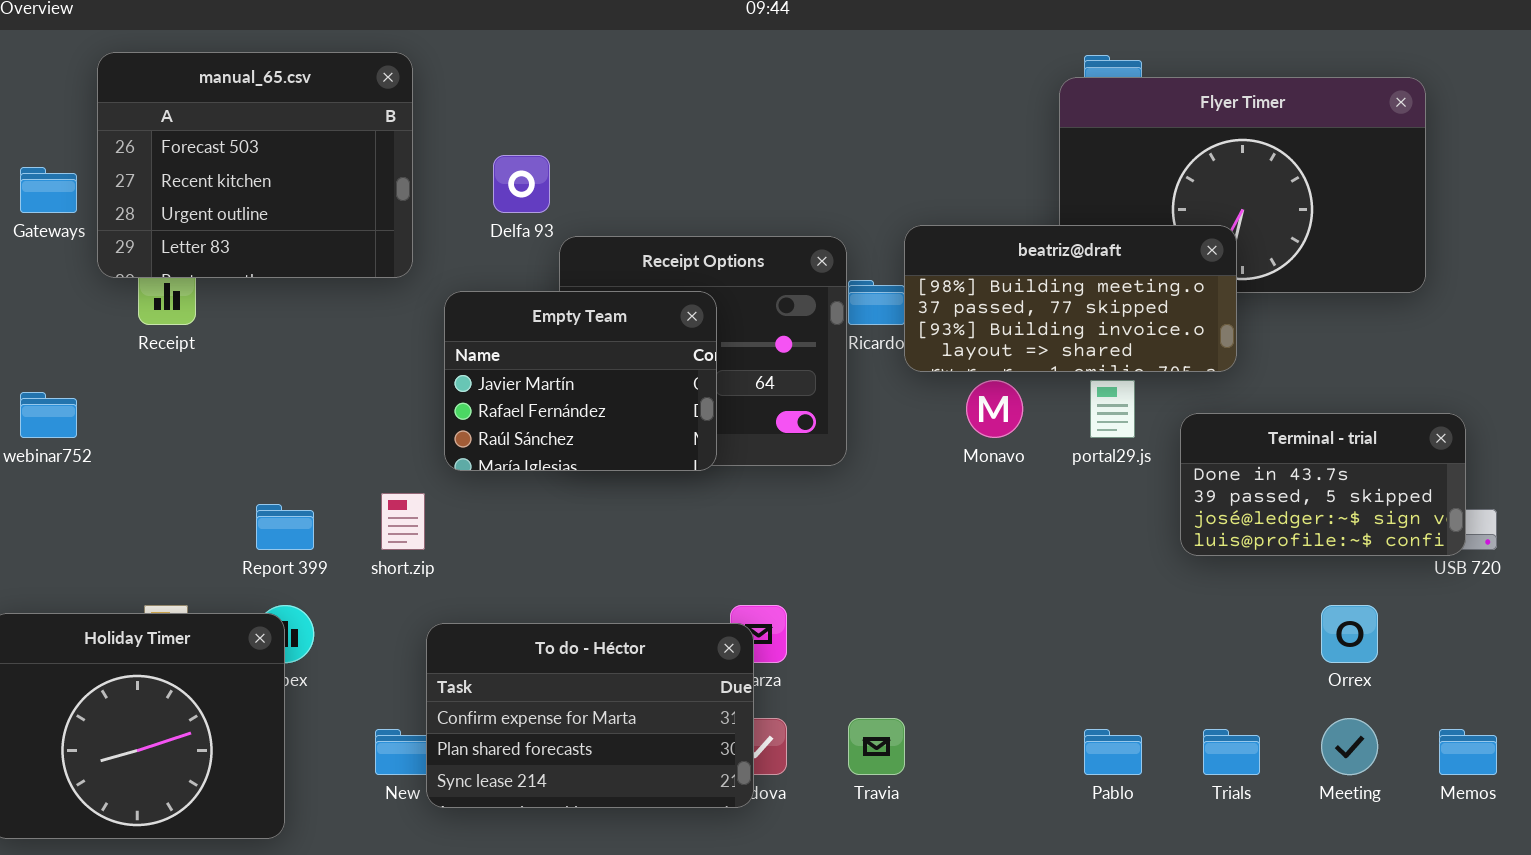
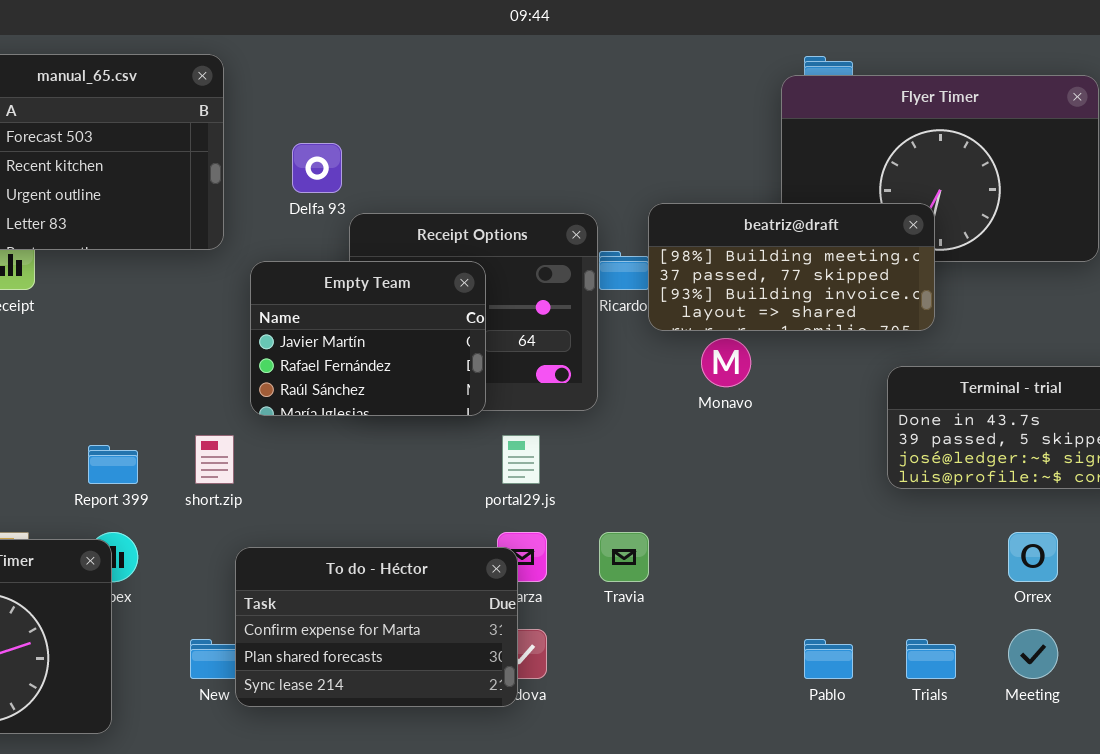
portal29.js: [1090,380,1135,438] -> [502,435,540,484], moved
Travia: [848,718,905,775] -> [599,532,649,582], moved

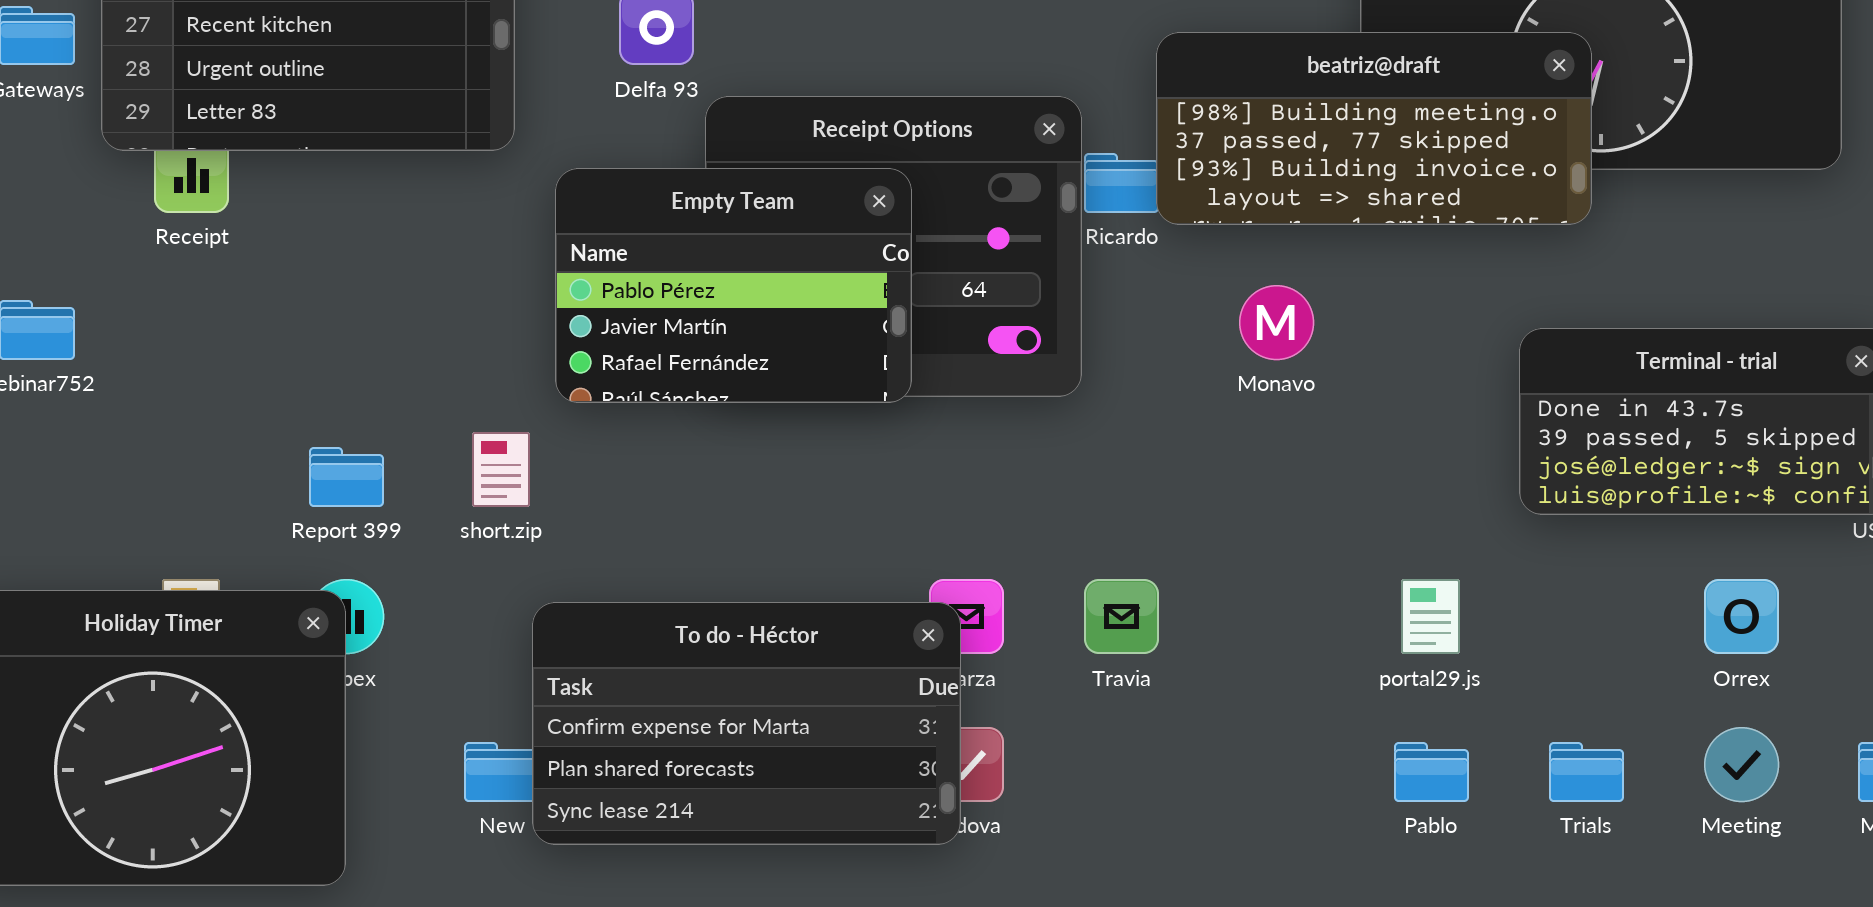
beatriz@draft: [648,203,935,331] -> [1156,32,1592,225], moved
Empty Team: [250,261,486,416] -> [555,168,912,403], scrolled up 1 row
portal29.js: [502,435,540,484] -> [1401,579,1460,654], moved

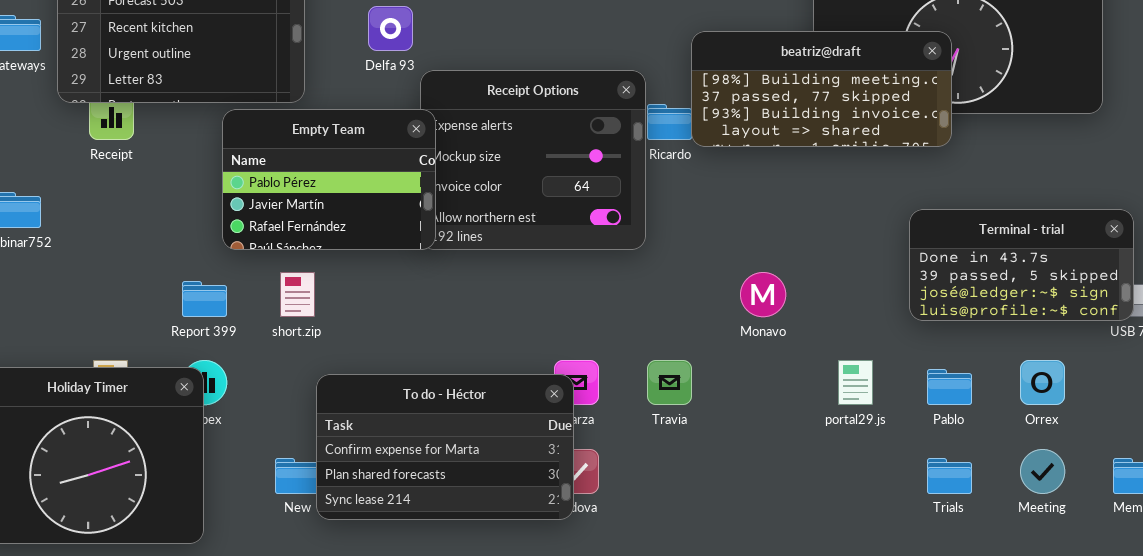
Empty Team: [555,168,912,403] -> [222,109,436,250], moved
Monavo: [1239,285,1314,360] -> [740,272,786,317], moved
Pablo: [1394,742,1469,802] -> [927,369,972,405], moved

